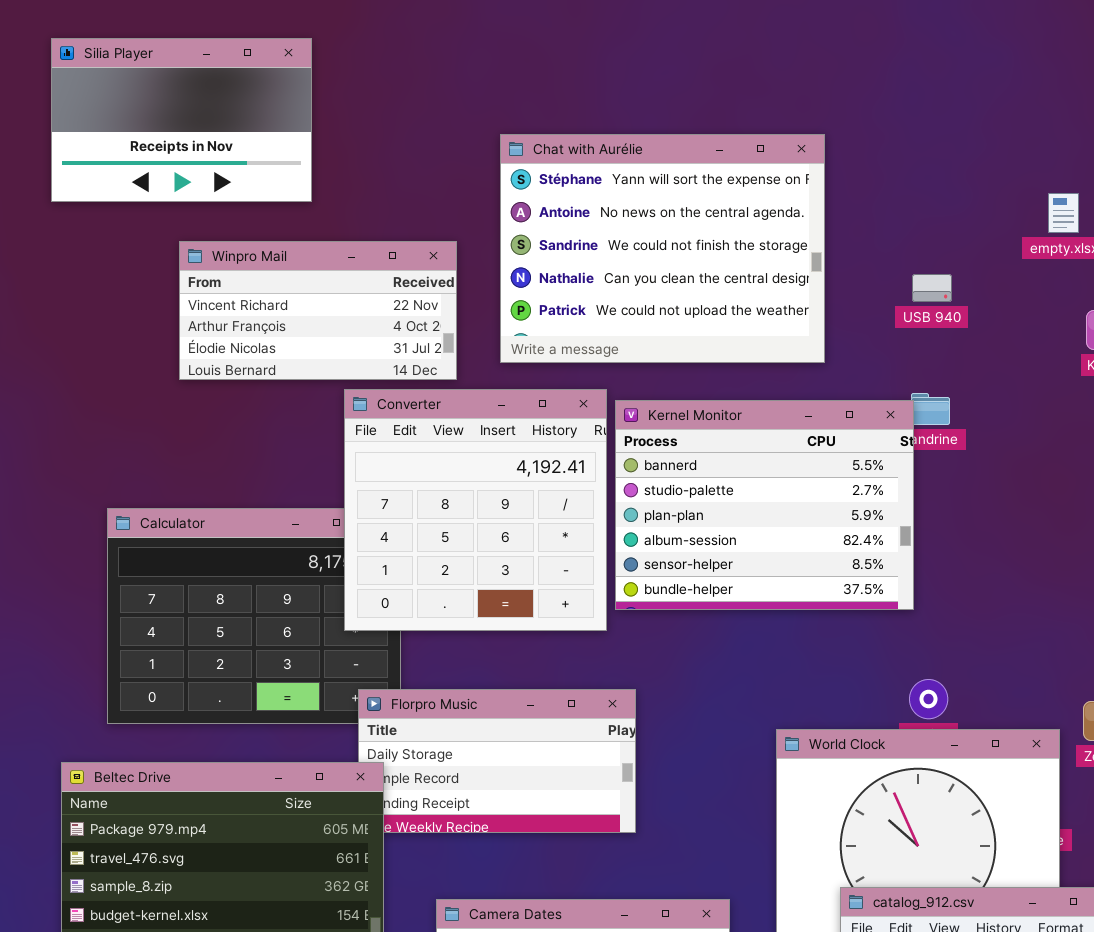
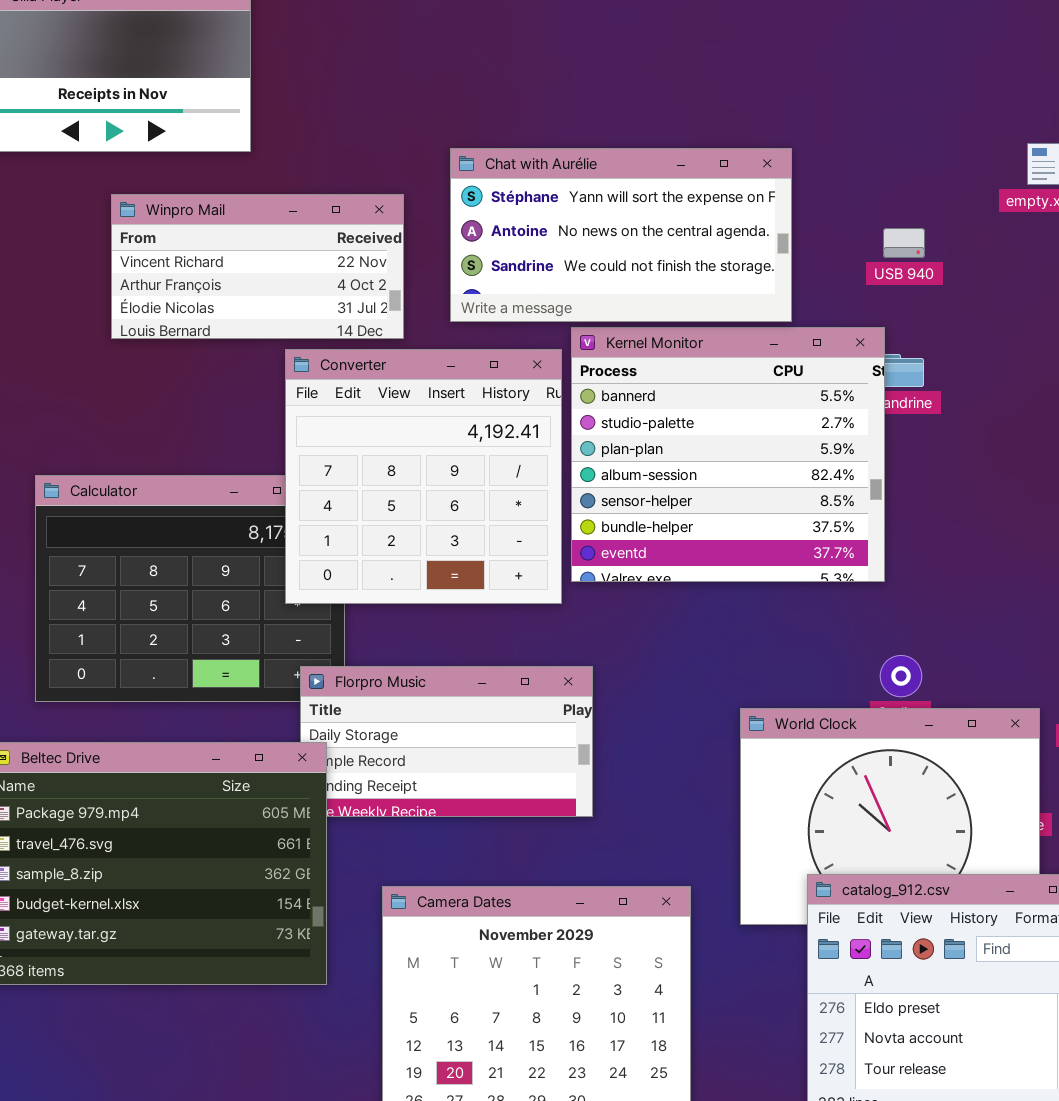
Chat with Aurélie: [500,134,825,363] -> [450,148,792,322], resized
Kernel Monitor: [615,400,914,610] -> [571,327,885,582], resized

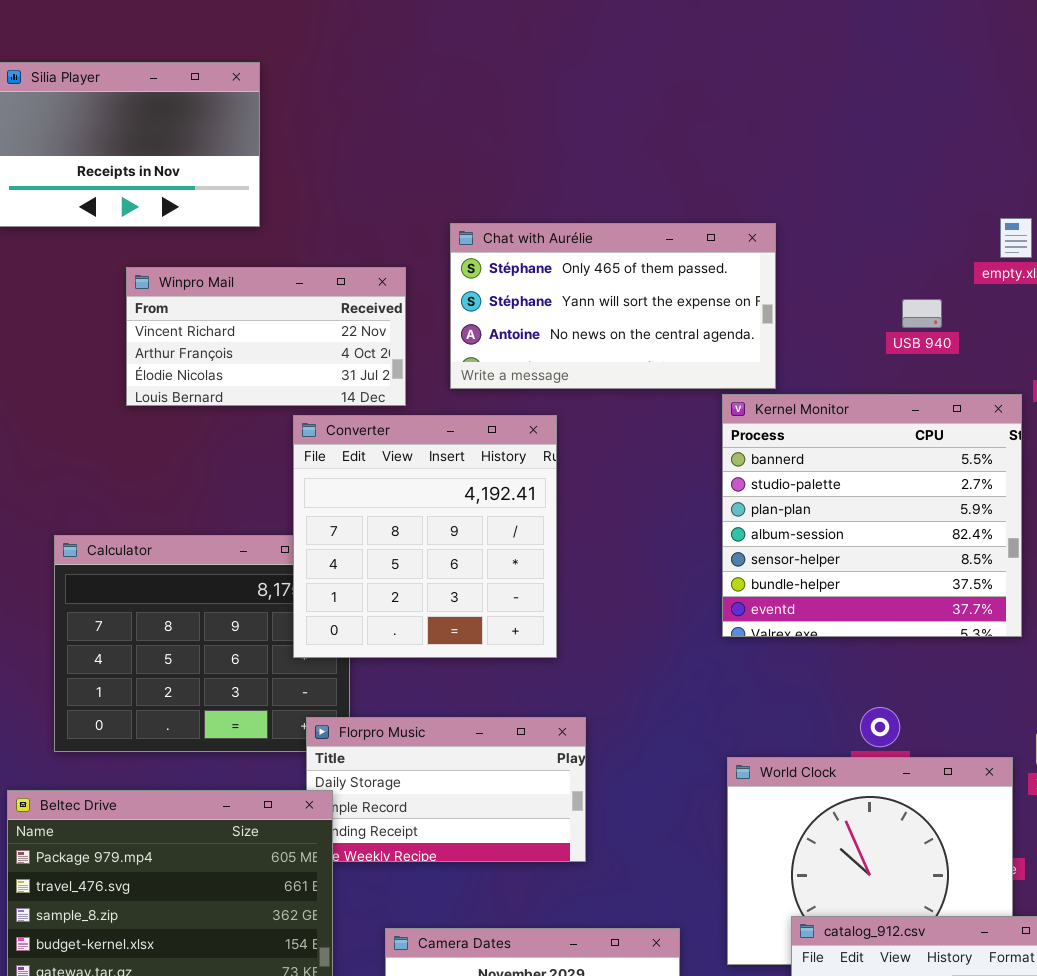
Chat with Aurélie: [450,148,792,322] -> [450,223,776,389], scrolled up 1 row
USB 940: [883,228,925,258] -> [902,299,942,328], moved
Kernel Monitor: [571,327,885,582] -> [722,394,1022,637], moved

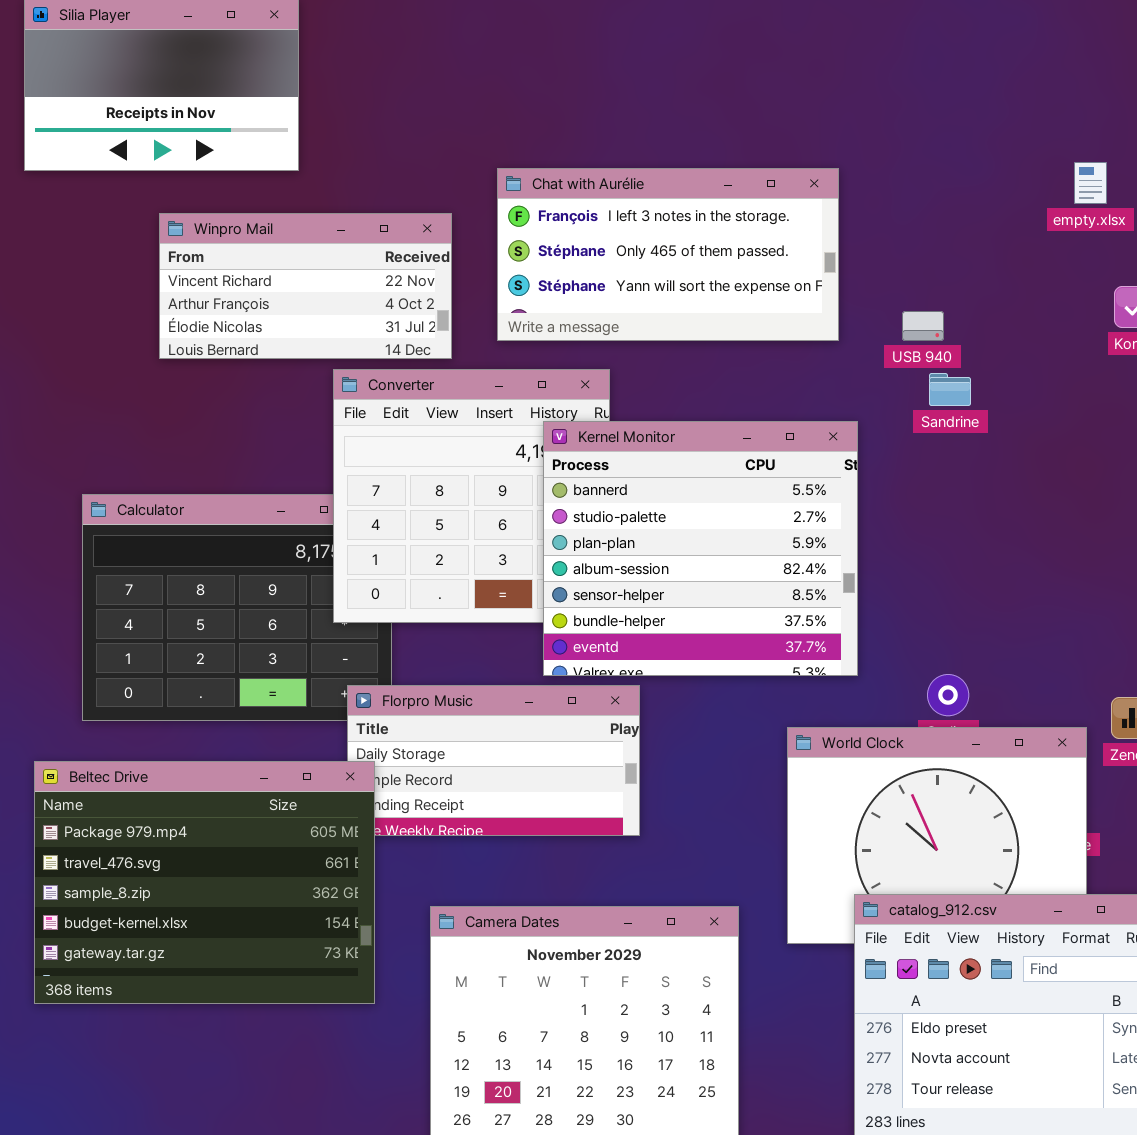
Chat with Aurélie: [450,223,776,389] -> [497,168,839,341], scrolled up 1 row
USB 940: [902,299,942,328] -> [902,311,944,341], moved
Kernel Monitor: [722,394,1022,637] -> [543,421,858,676], moved

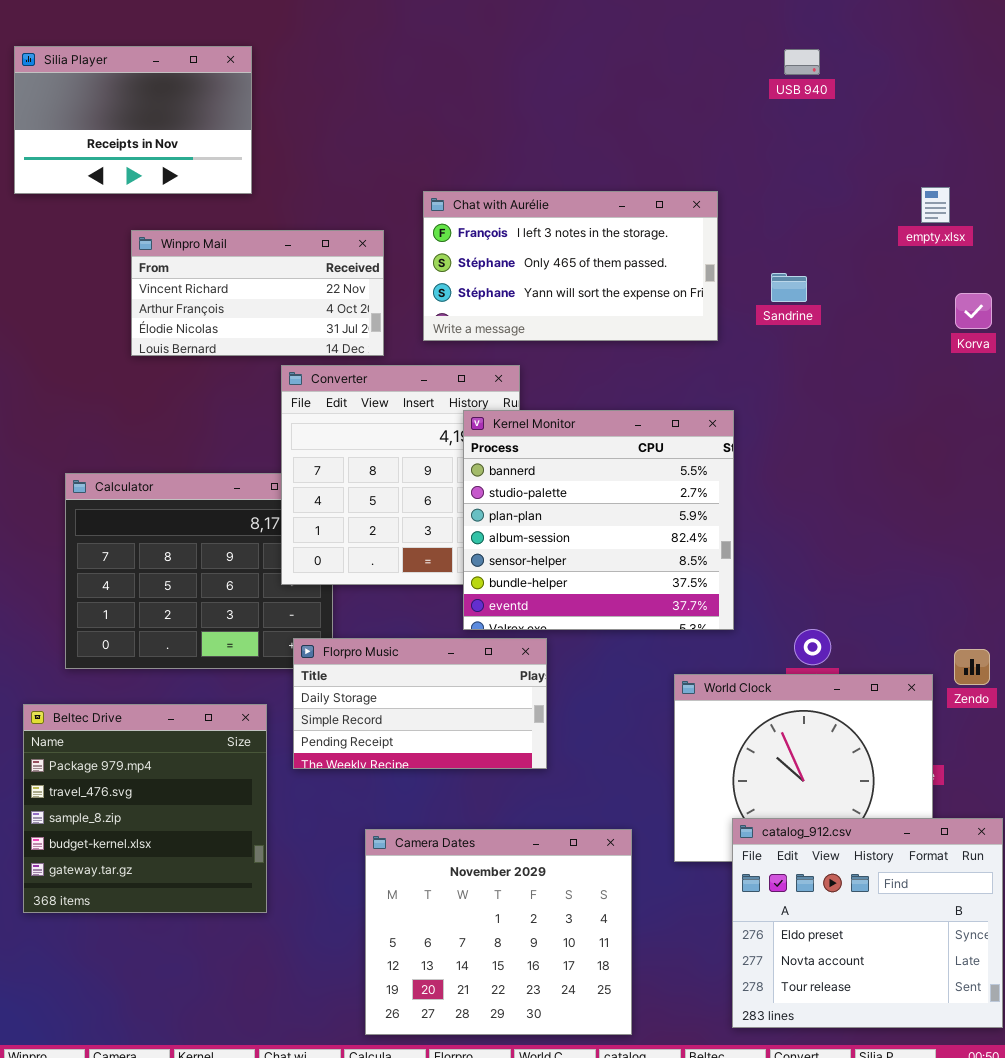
USB 940: [902,311,944,341] -> [784,49,820,75], moved
Sandrine: [929,373,971,406] -> [771,273,807,302], moved
Beltec Drive: [34,761,375,1004] -> [23,704,267,913], resized

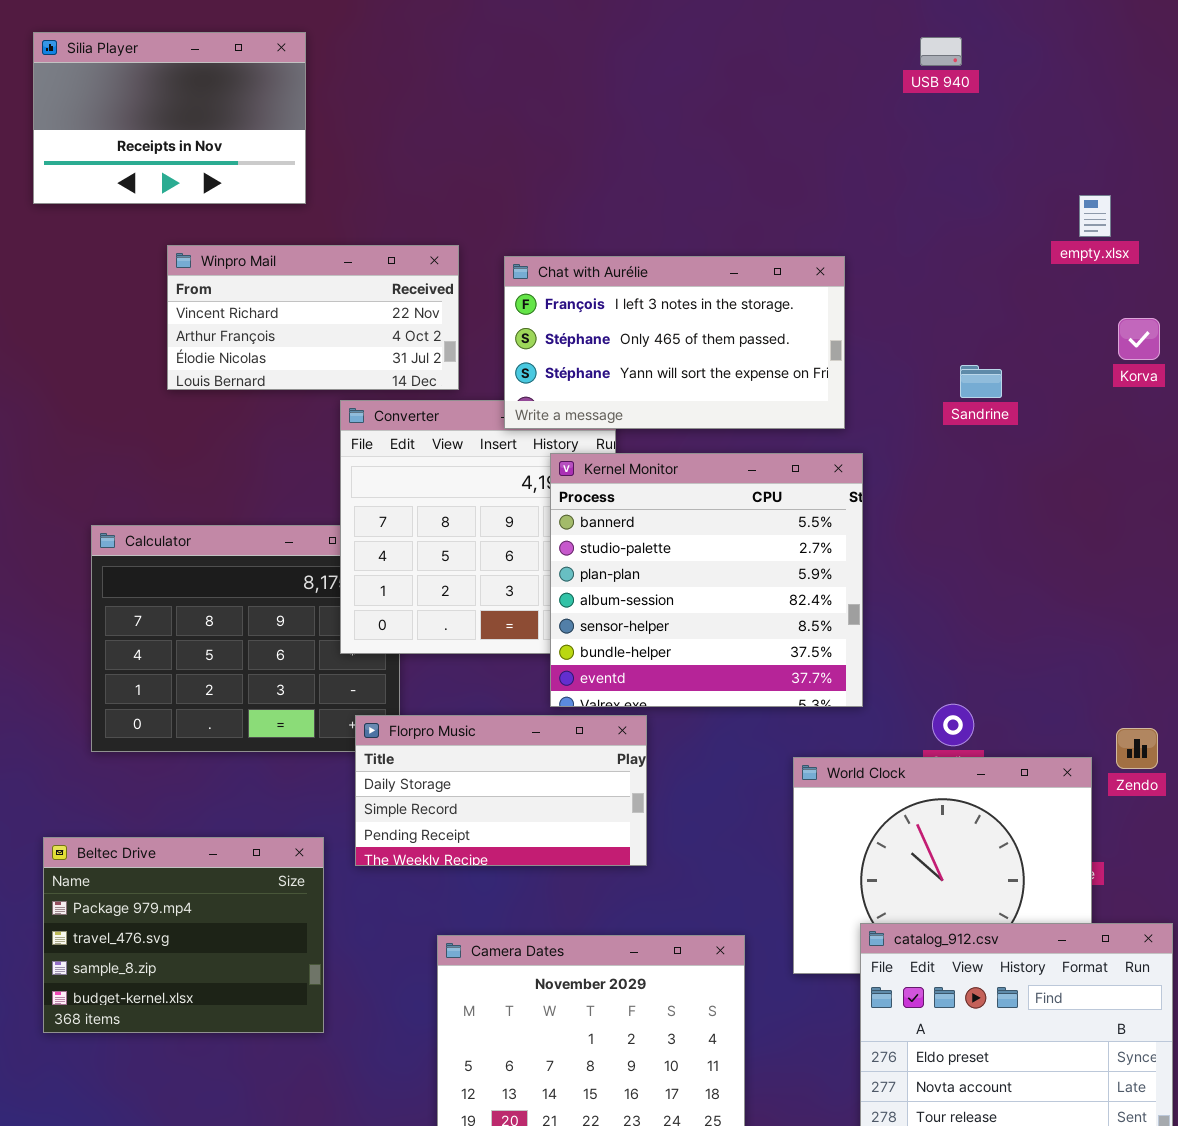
Chat with Aurélie: [423,191,718,341] -> [504,256,845,429], moved
Sandrine: [771,273,807,302] -> [960,365,1002,398], moved
Beltec Drive: [23,704,267,913] -> [43,837,324,1033], resized

